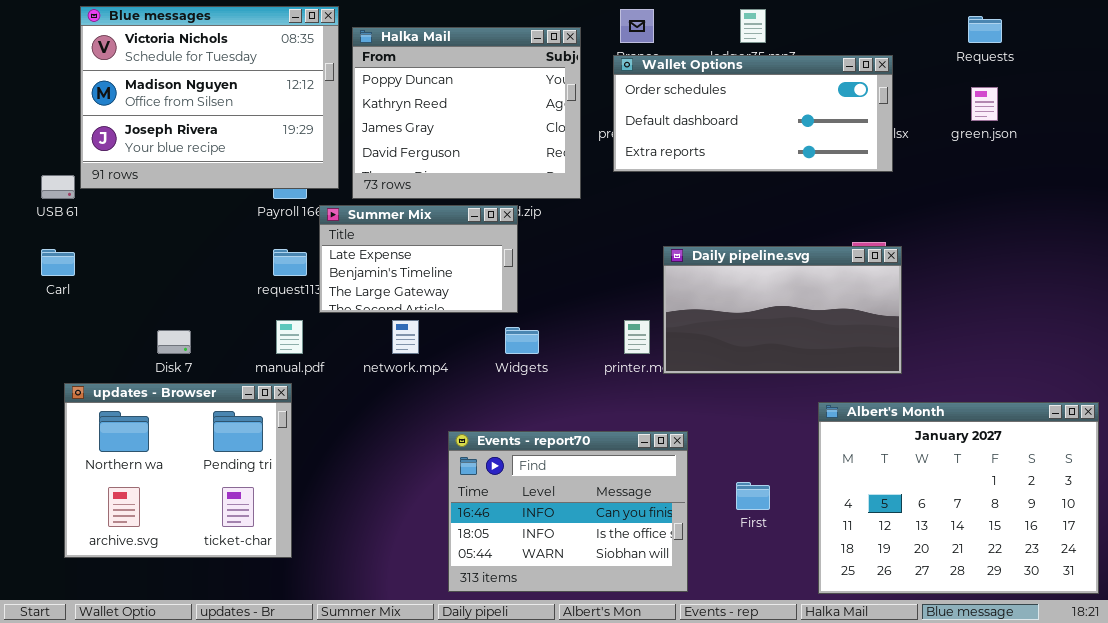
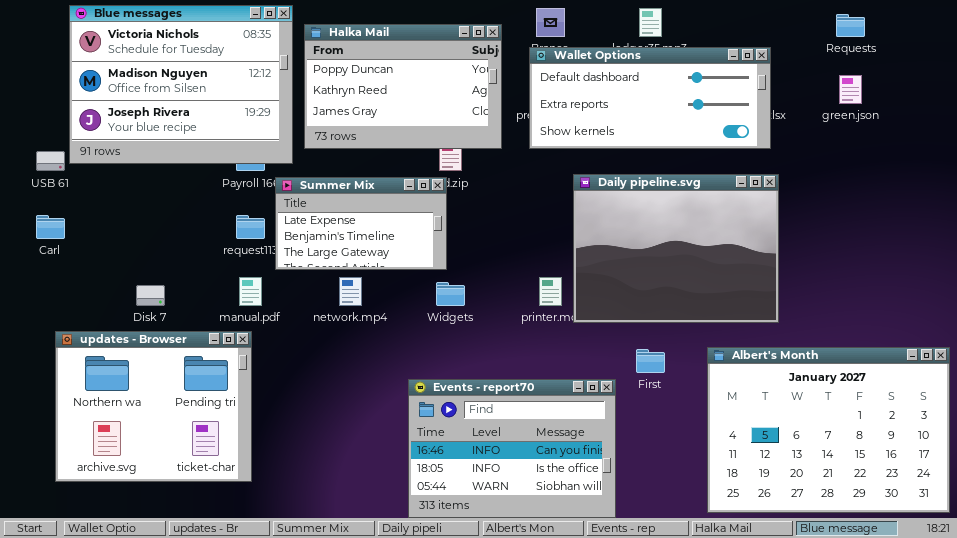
Halka Mail: [352,27,581,199] -> [304,24,502,149], resized
Wallet Options: [613,55,893,172] -> [529,47,771,149], scrolled down 1 row
Daily pipeline.svg: [663,246,902,374] -> [573,174,779,323], resized
Events - report70: [448,431,688,592] -> [408,379,616,518], moved
First: [736,482,770,510] -> [636,349,665,373], moved

